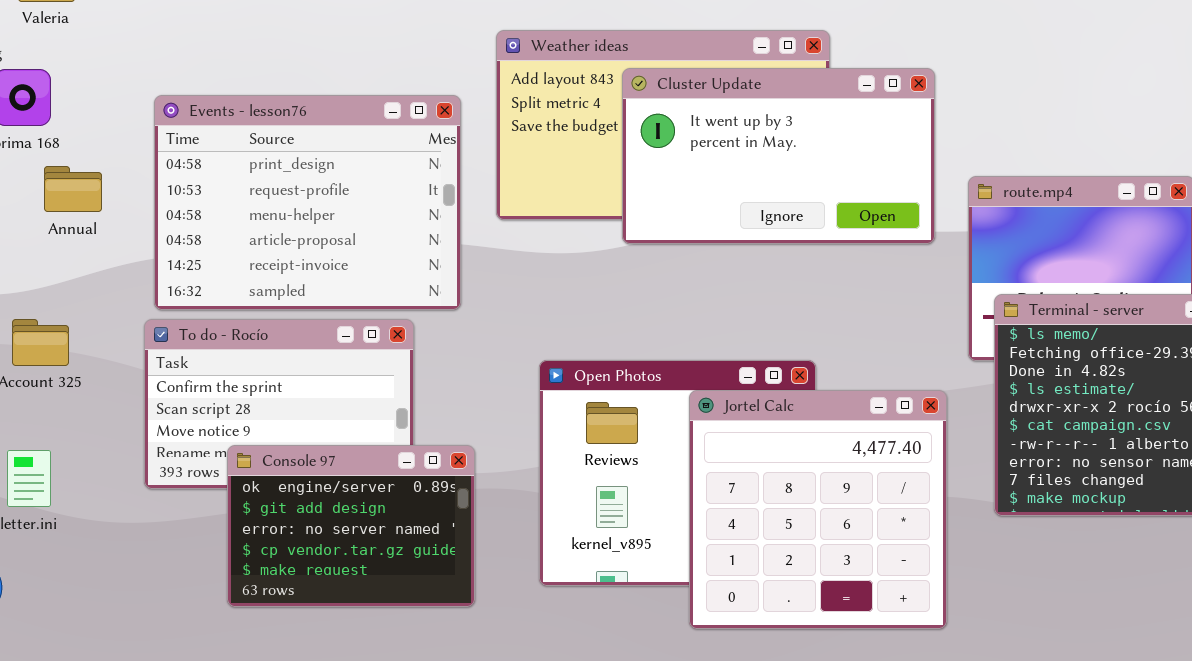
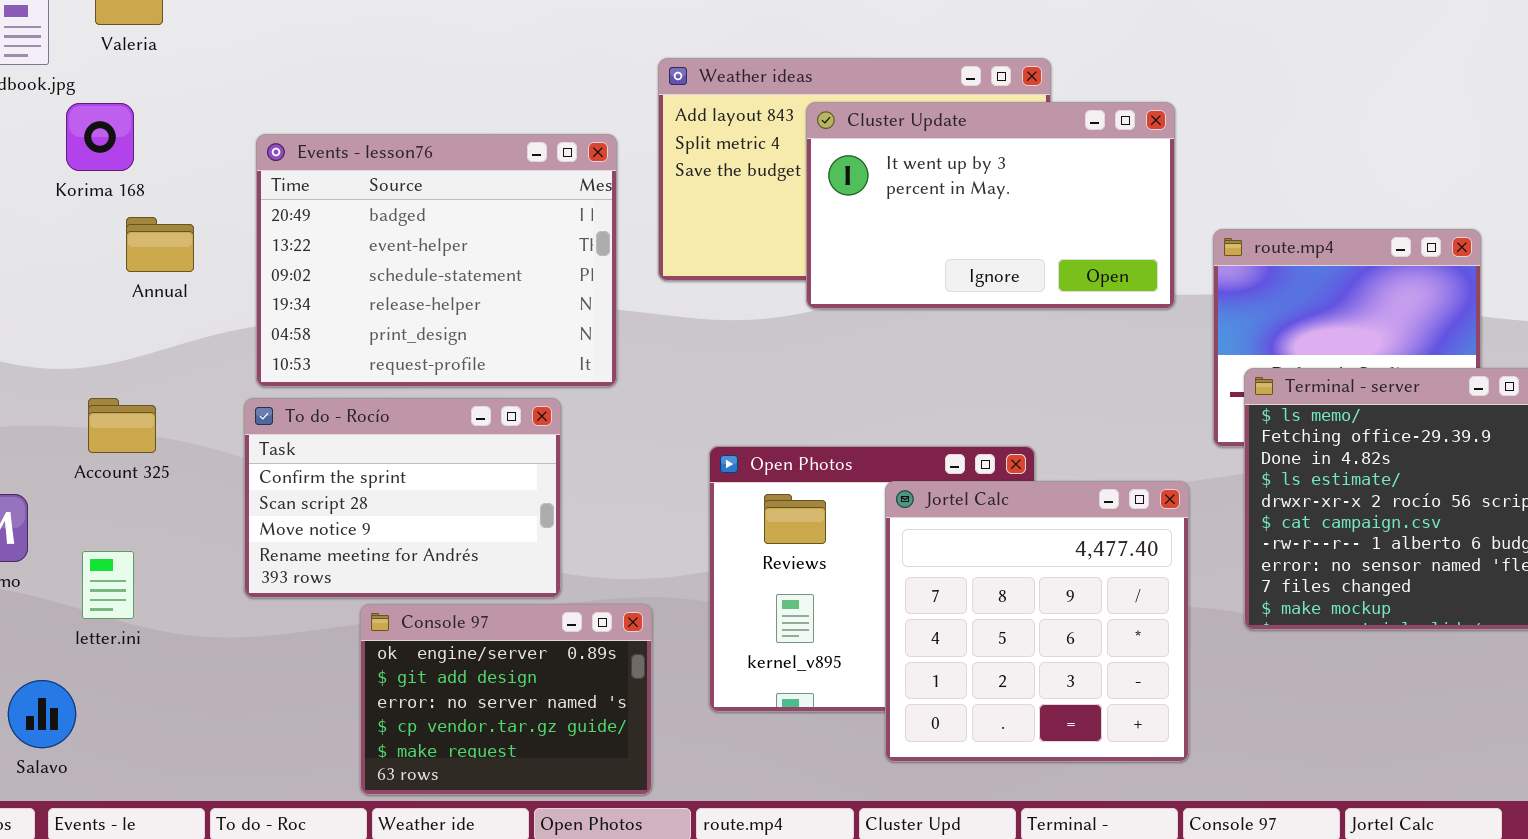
Events - lesson76: [154,95,461,310] -> [256,134,617,387], scrolled up 4 rows
Console 97: [227,445,475,607] -> [360,604,652,795], moved

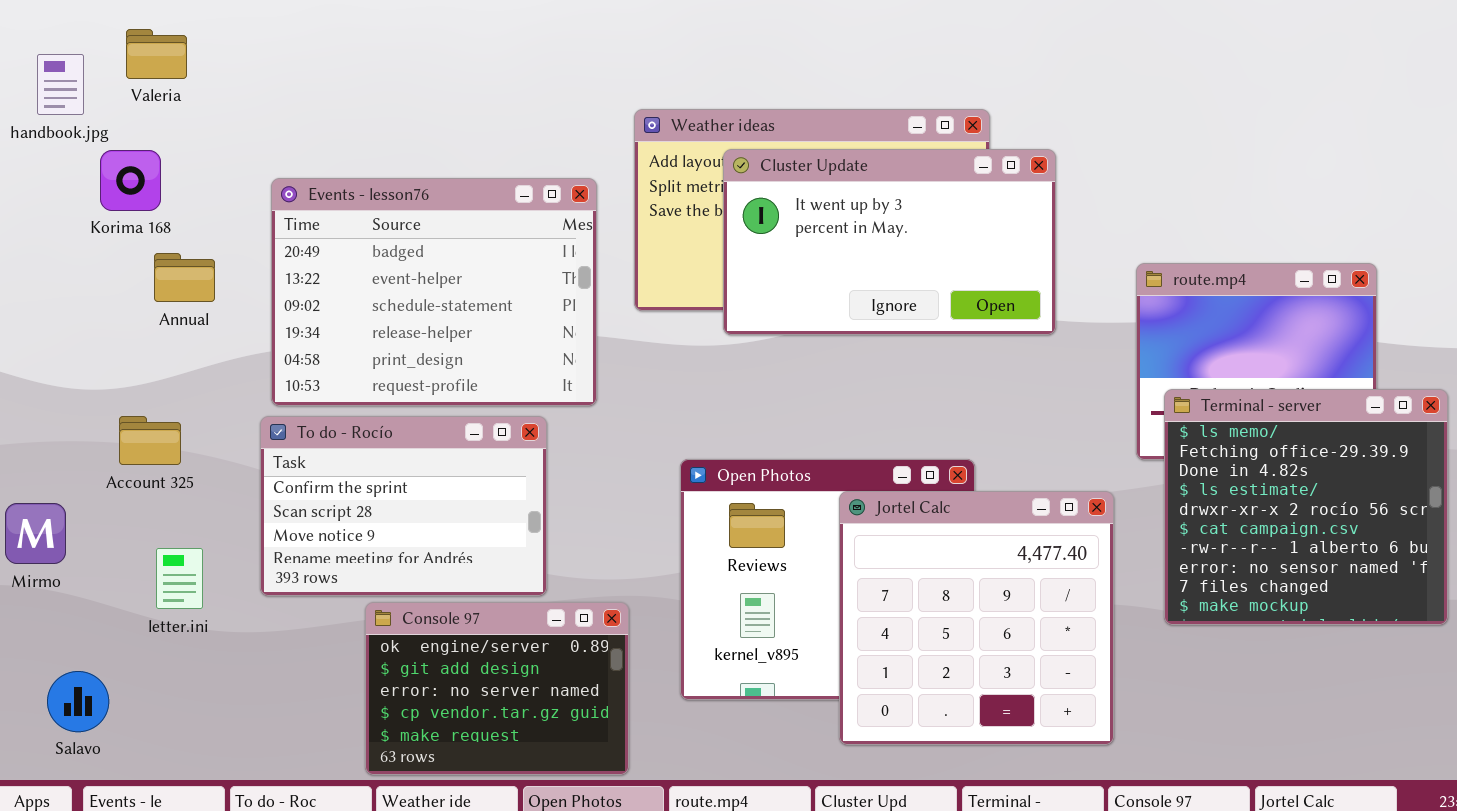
Cluster Update: [806,102,1175,309] -> [723,149,1056,335], moved
letter.ini: [82,551,134,619] -> [156,548,203,609], moved

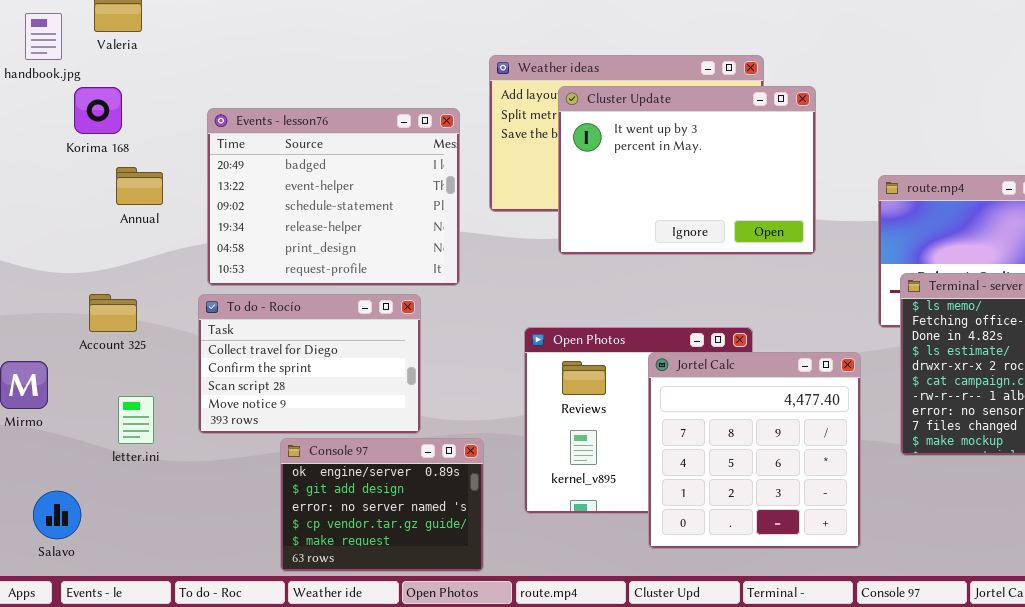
Cluster Update: [723,149,1056,335] -> [558,86,816,255], resized
To do - Rocío: [260,416,547,596] -> [198,294,421,434], scrolled up 1 row

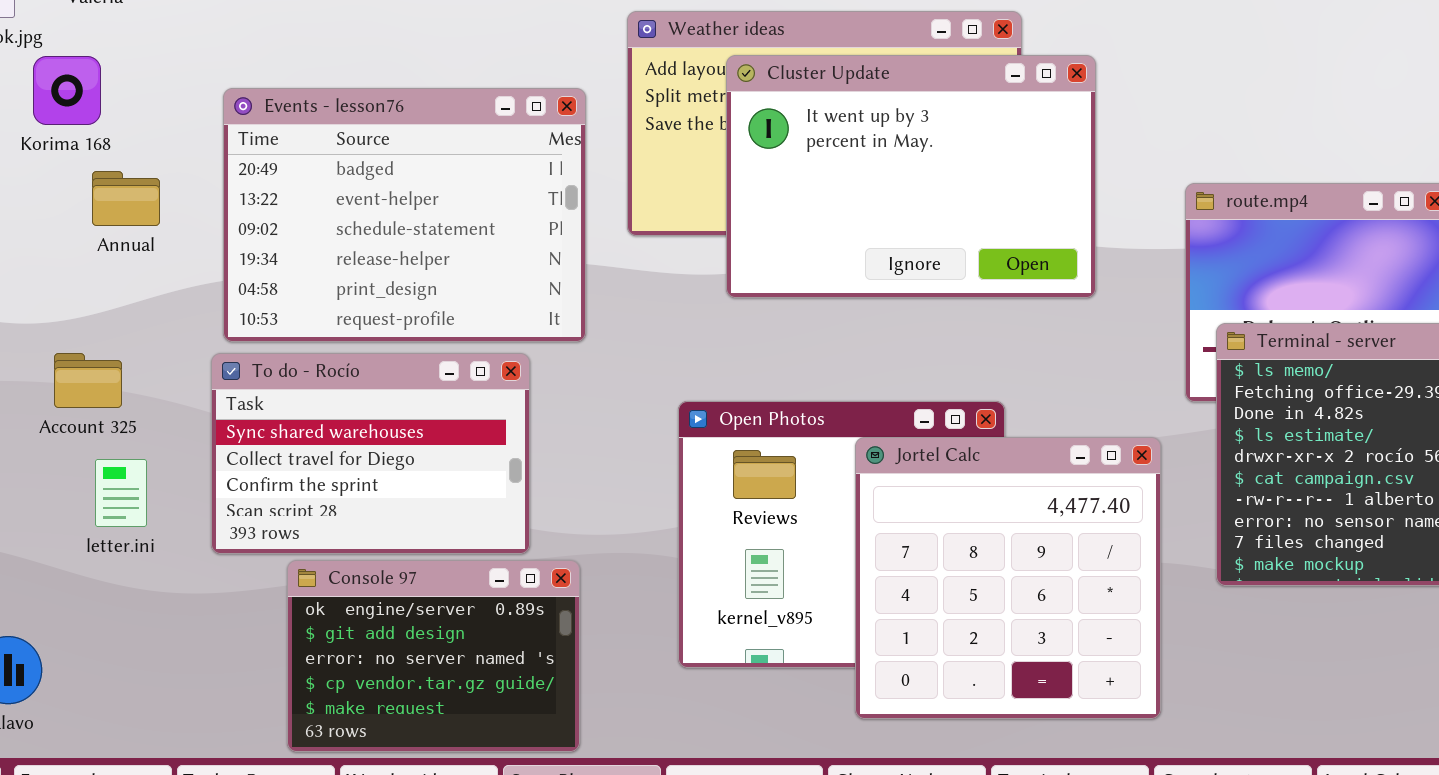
To do - Rocío: [198,294,421,434] -> [211,353,530,554], scrolled up 1 row
letter.ini: [118,396,154,444] -> [95,459,147,527], moved
Console 97: [280,438,484,572] -> [287,560,580,752], moved

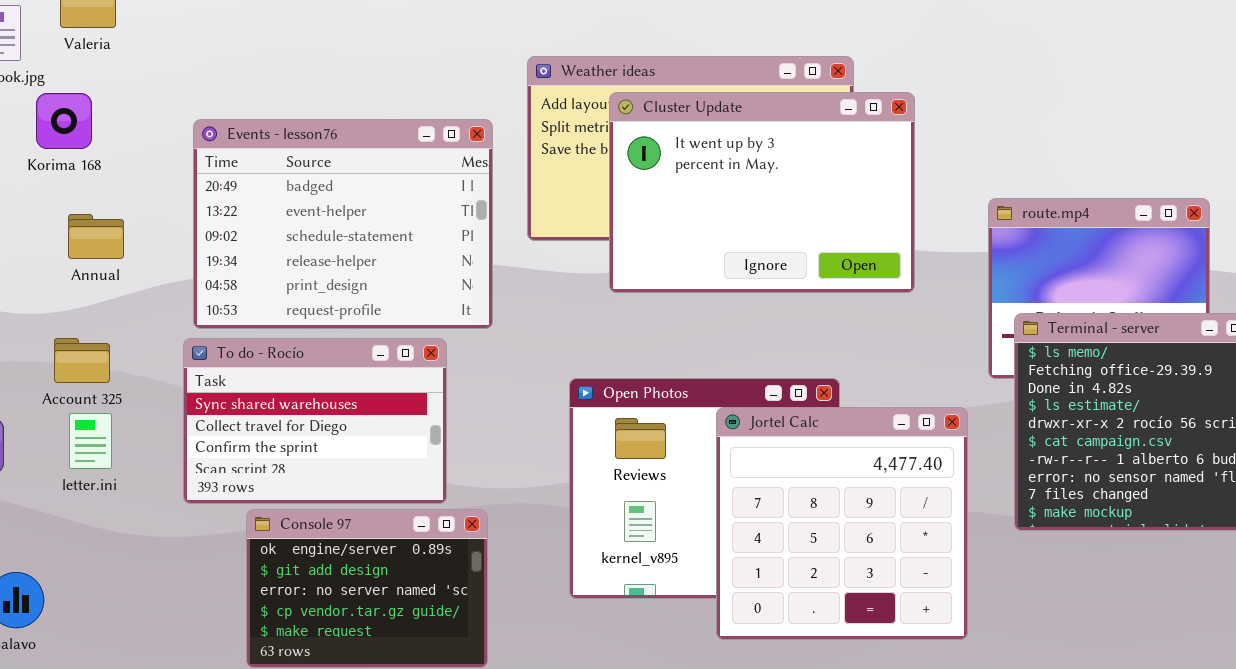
Annual: [92,171,160,226] -> [68,214,124,259], moved
letter.ini: [95,459,147,527] -> [69,413,112,469], moved

